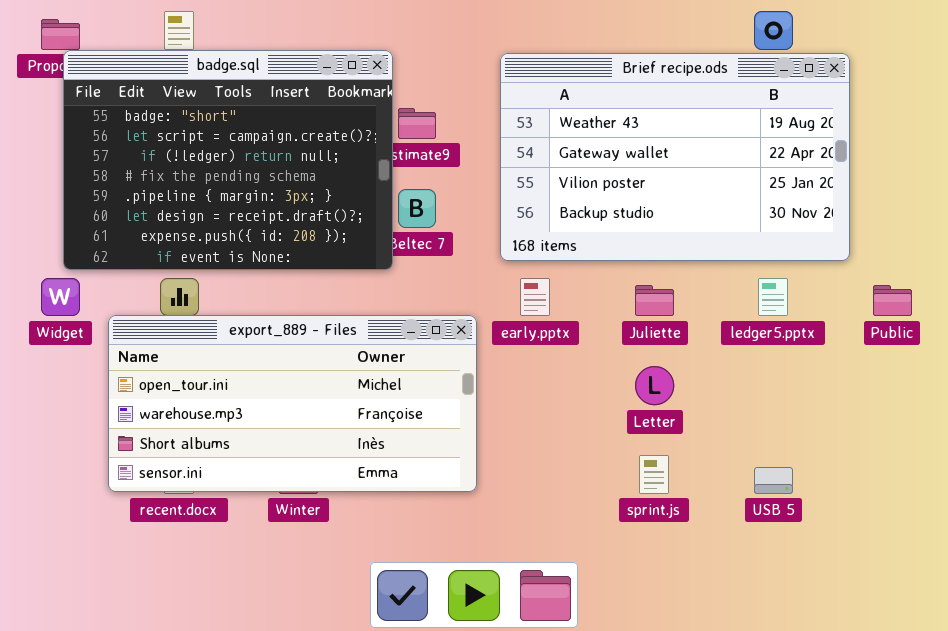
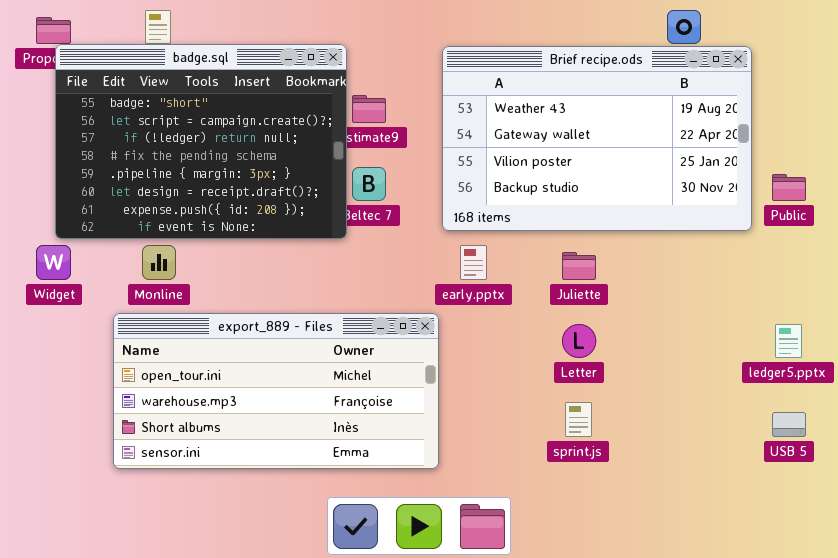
ledger5.pptx: [758,278,788,316] -> [775,324,802,358], moved
Public: [873,285,912,316] -> [772,174,806,201], moved
export_889 - Files: [108,315,477,492] -> [113,313,439,469], moved
USB 5: [754,467,793,494] -> [772,412,806,437], moved

